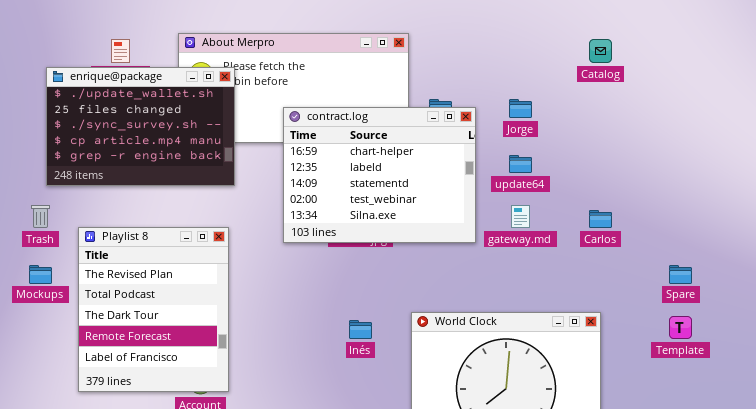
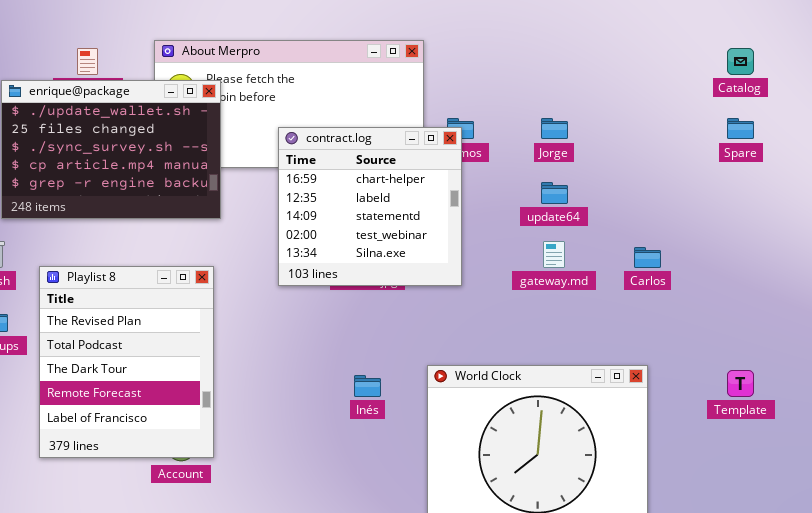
Catalog: [589,39,612,63] -> [727,48,754,75], moved
contract.log: [283,107,476,243] -> [278,127,462,286], resized
Spare: [669,265,692,284] -> [727,118,754,139], moved

